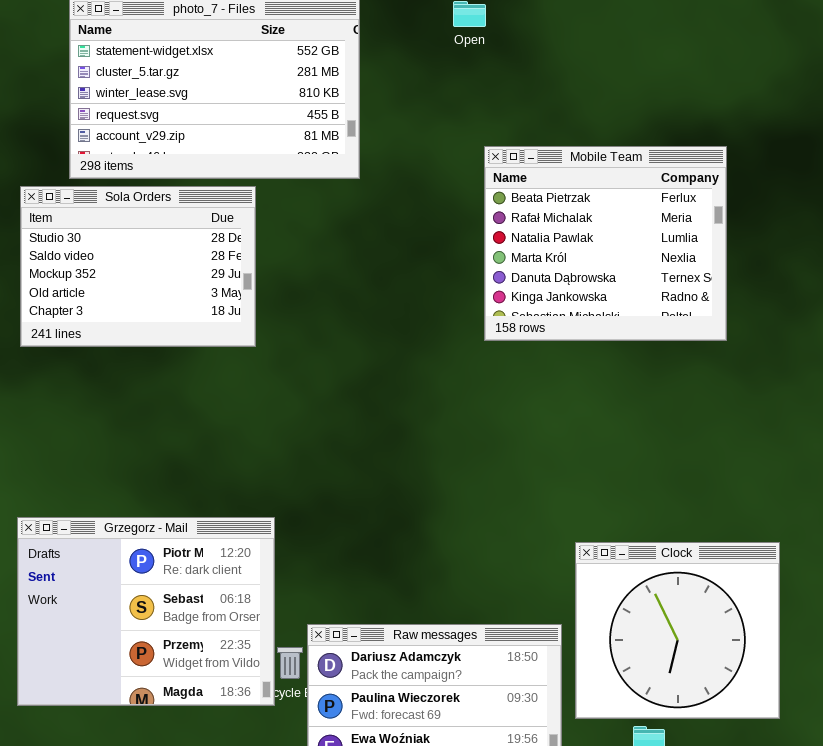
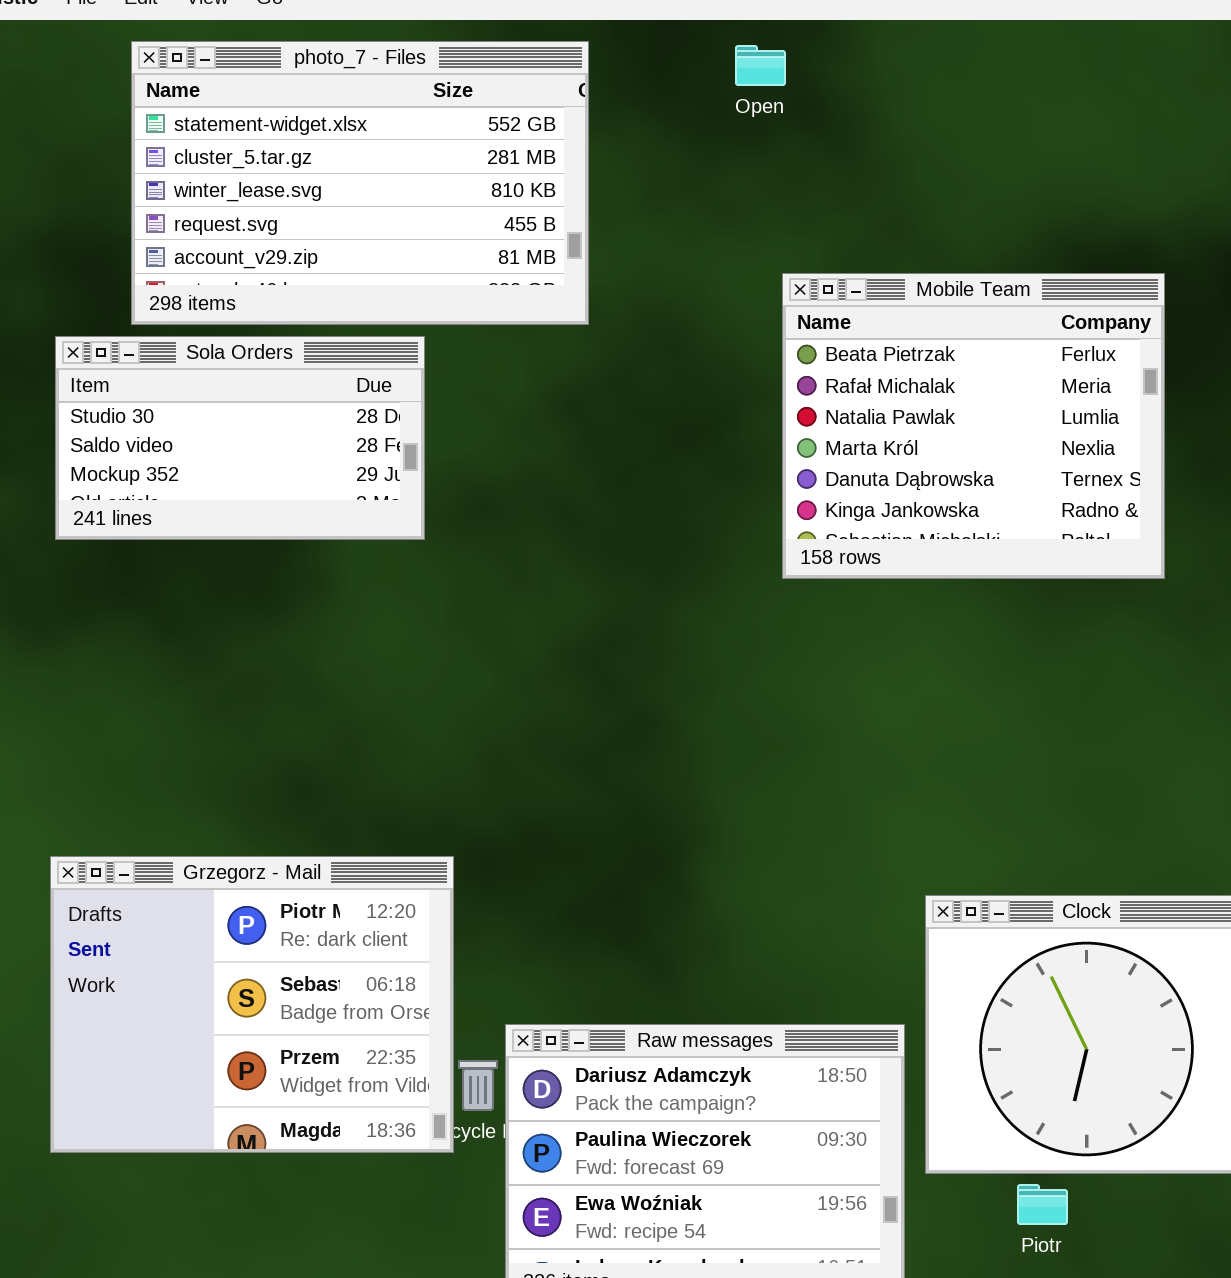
Sola Orders: [20,186,256,347] -> [55,336,425,540], resized

